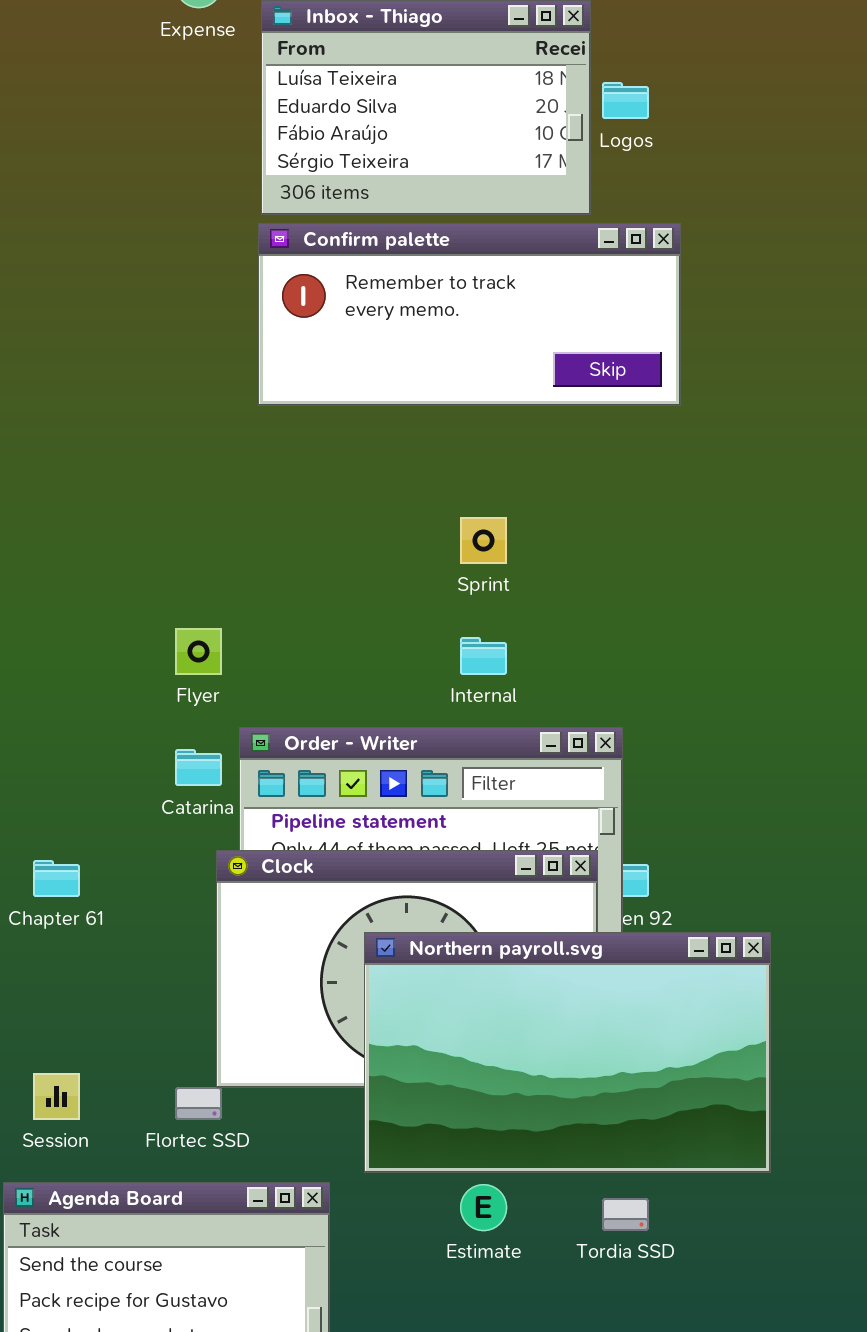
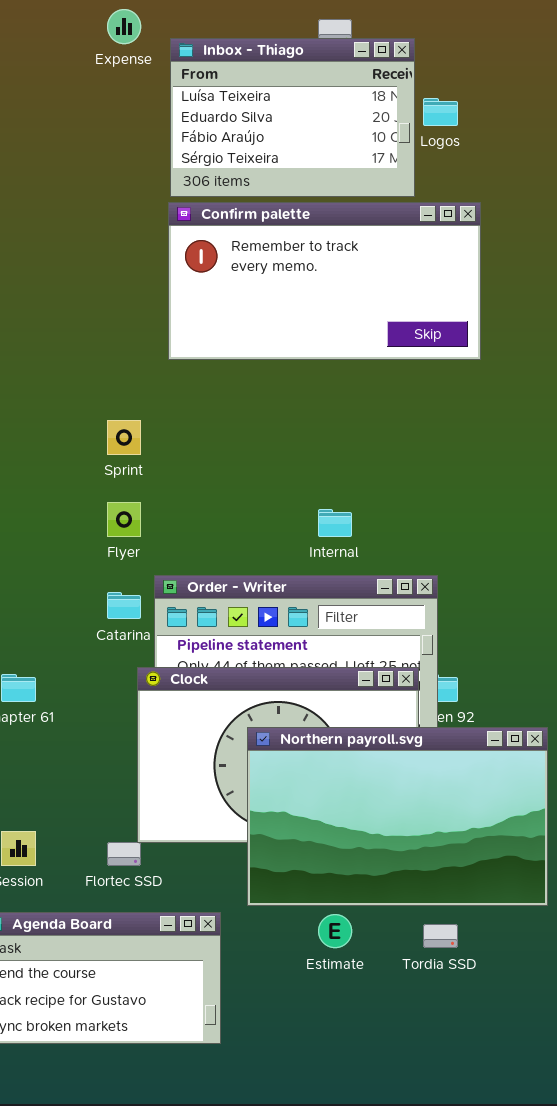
Confirm palette: [258,223,681,406] -> [168,202,481,360], resized
Sprint: [460,517,507,564] -> [107,420,141,455], moved

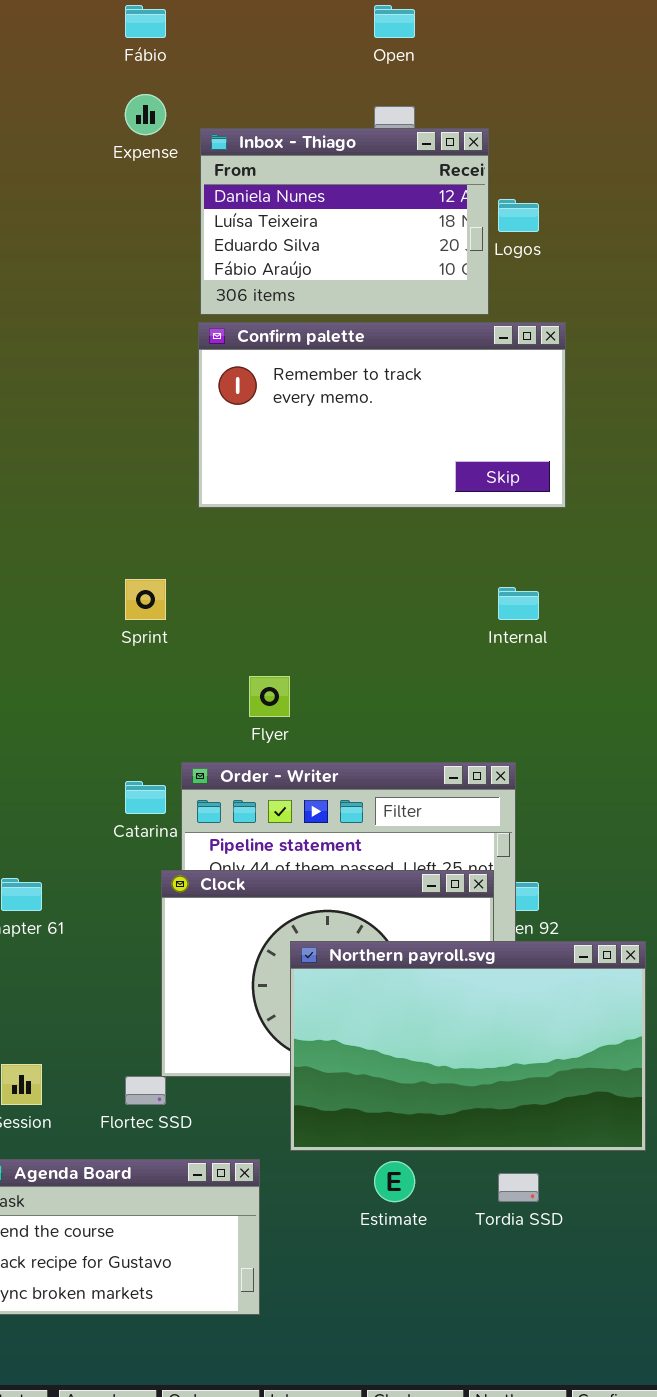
Inbox - Thiago: [170,38,415,197] -> [200,128,489,315], scrolled up 1 row
Flyer: [107,502,141,537] -> [249,676,290,717], moved
Internal: [318,509,352,537] -> [498,587,539,620], moved

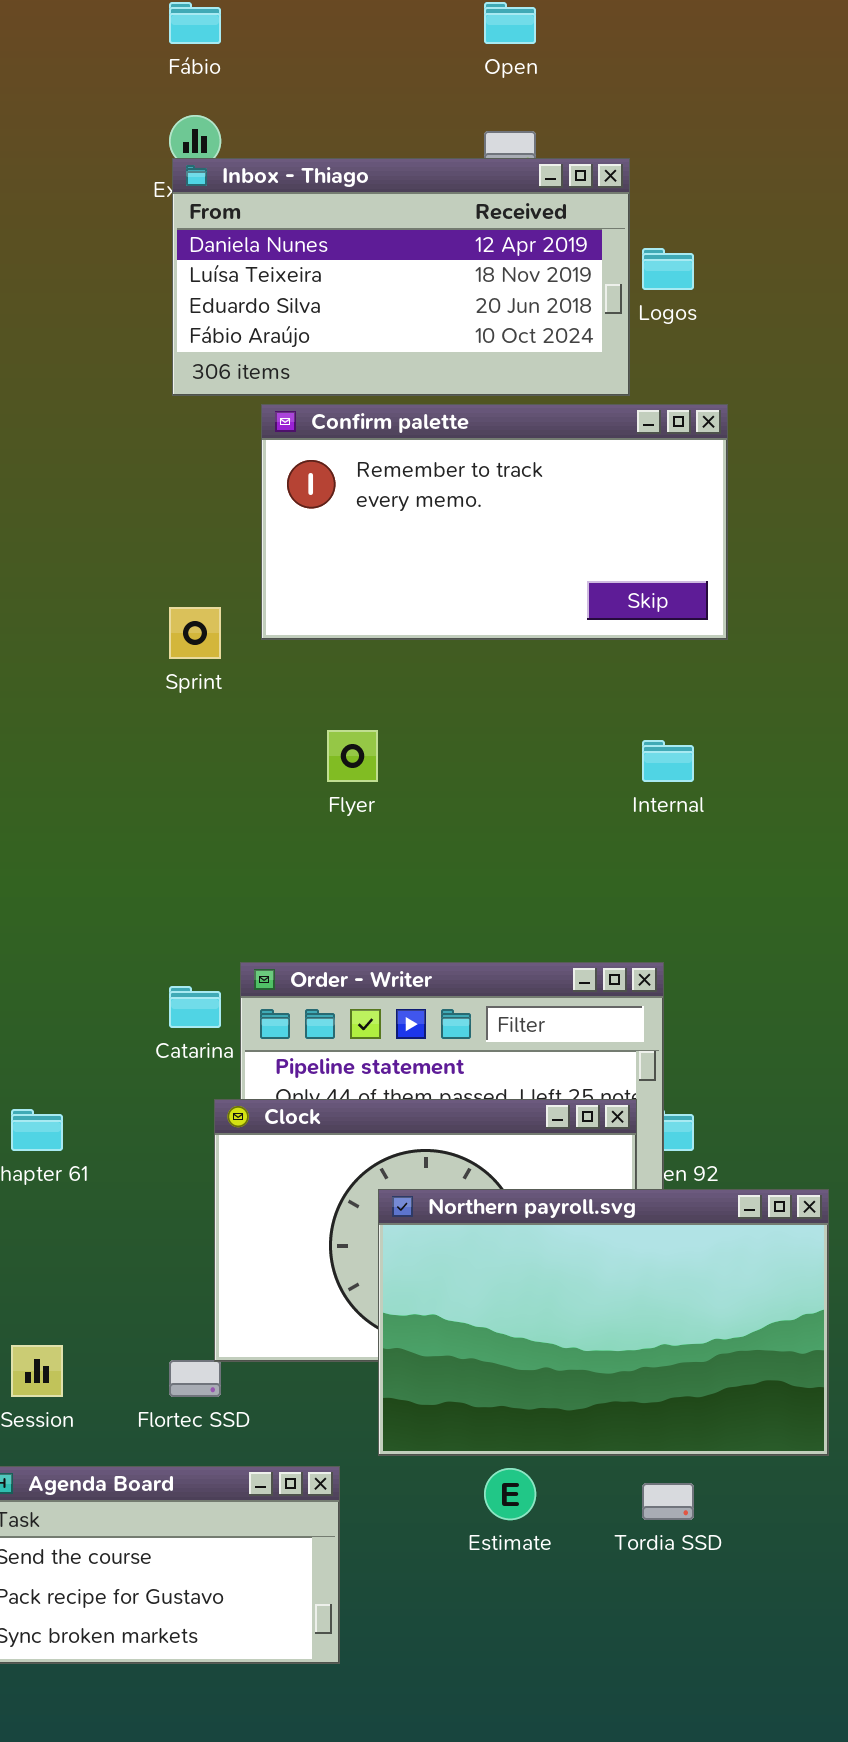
Inbox - Thiago: [200,128,489,315] -> [172,158,630,396], resized
Sprint: [125,579,166,620] -> [169,607,221,659], moved
Flyer: [249,676,290,717] -> [327,730,378,782], moved

